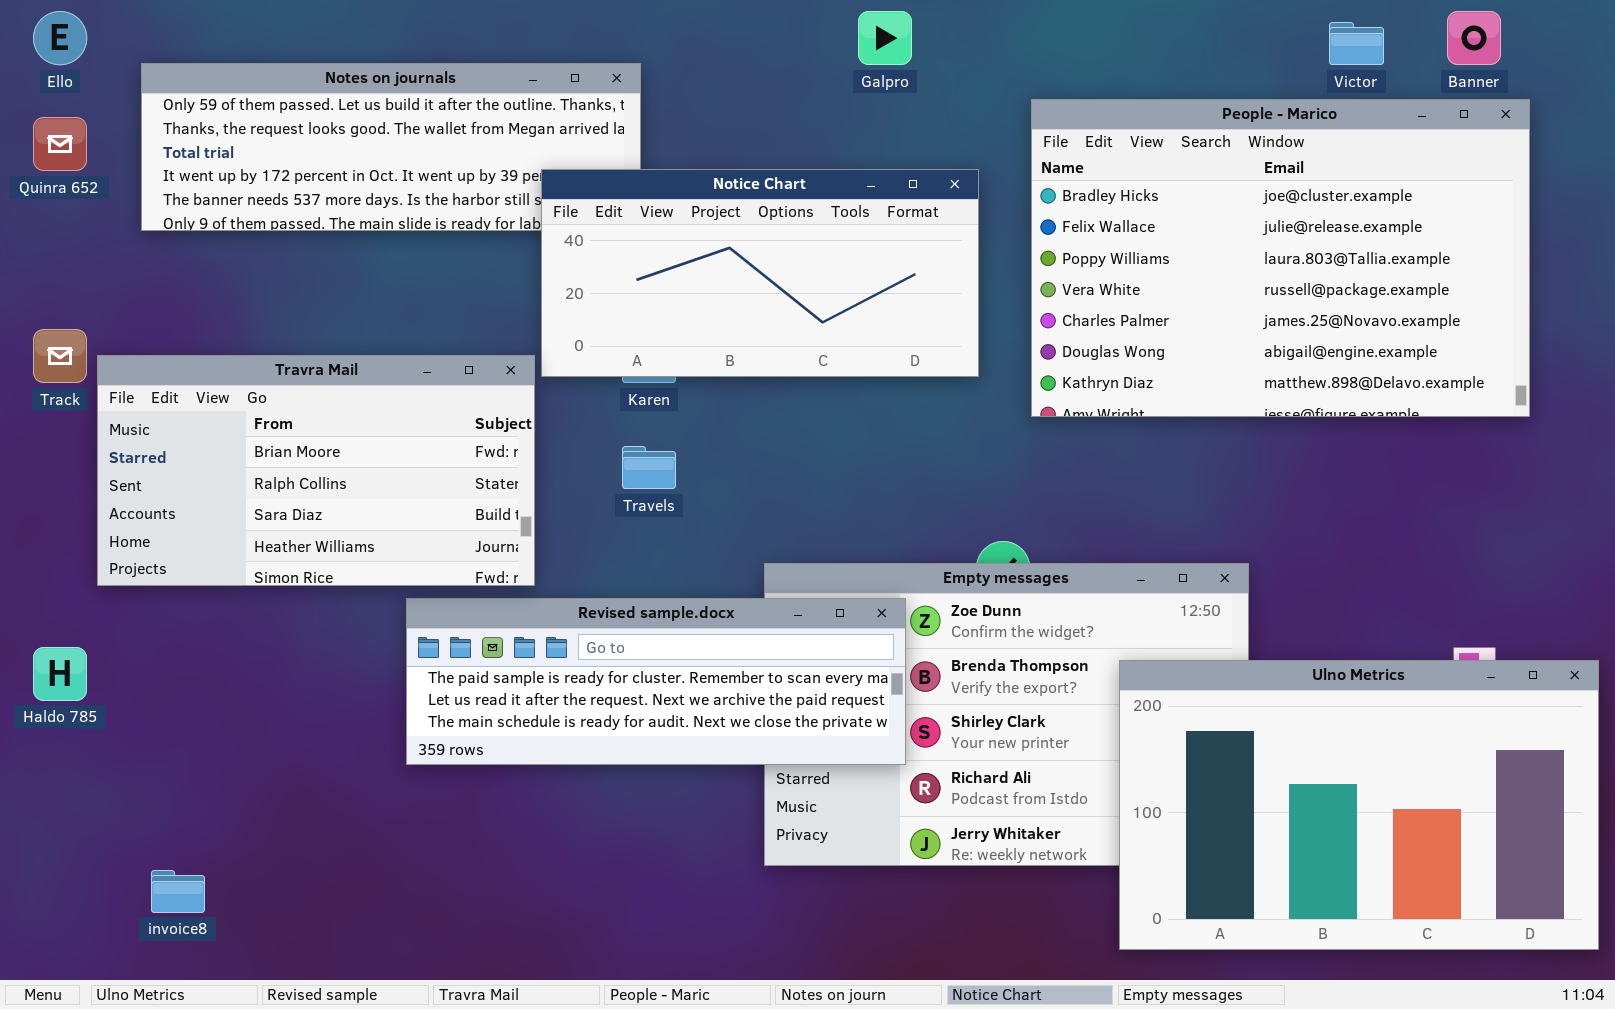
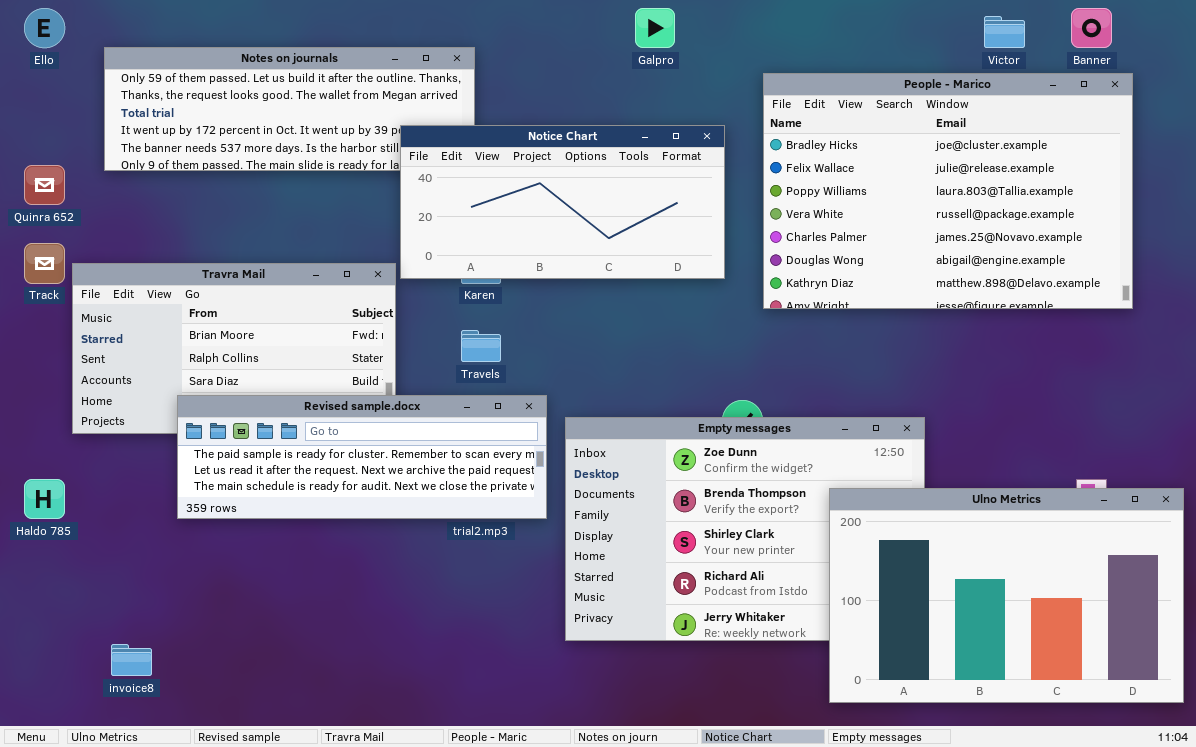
Quinra 652: [33,117,87,171] -> [24,165,65,205], moved
Revised sample.docx: [406,598,906,765] -> [177,395,547,519], moved

